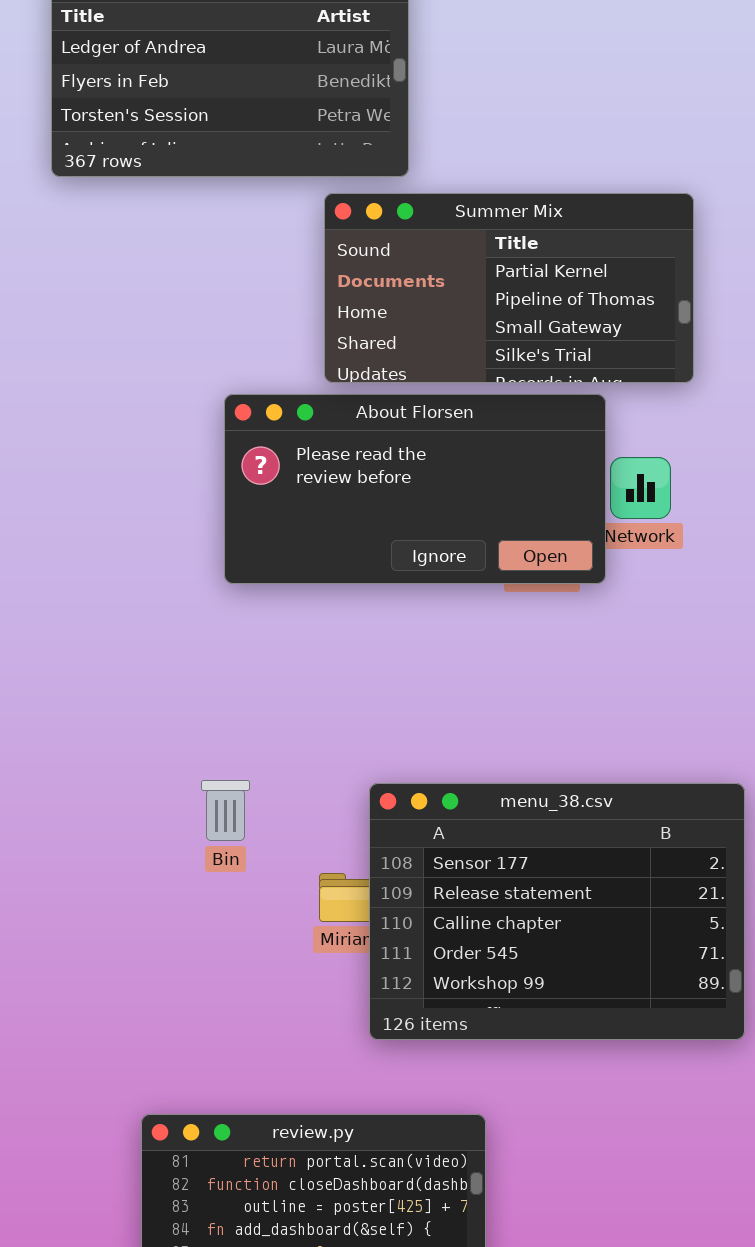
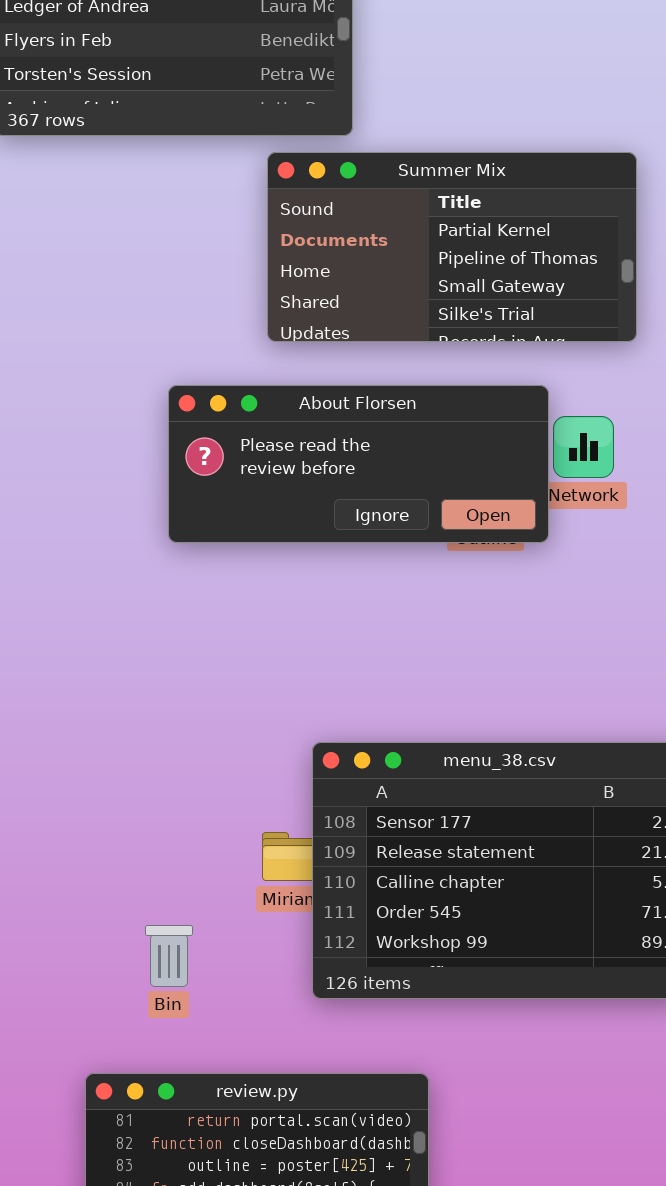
About Florsen: [224,394,606,584] -> [168,385,549,543], resized
Bin: [201,780,250,841] -> [145,925,193,987], moved

